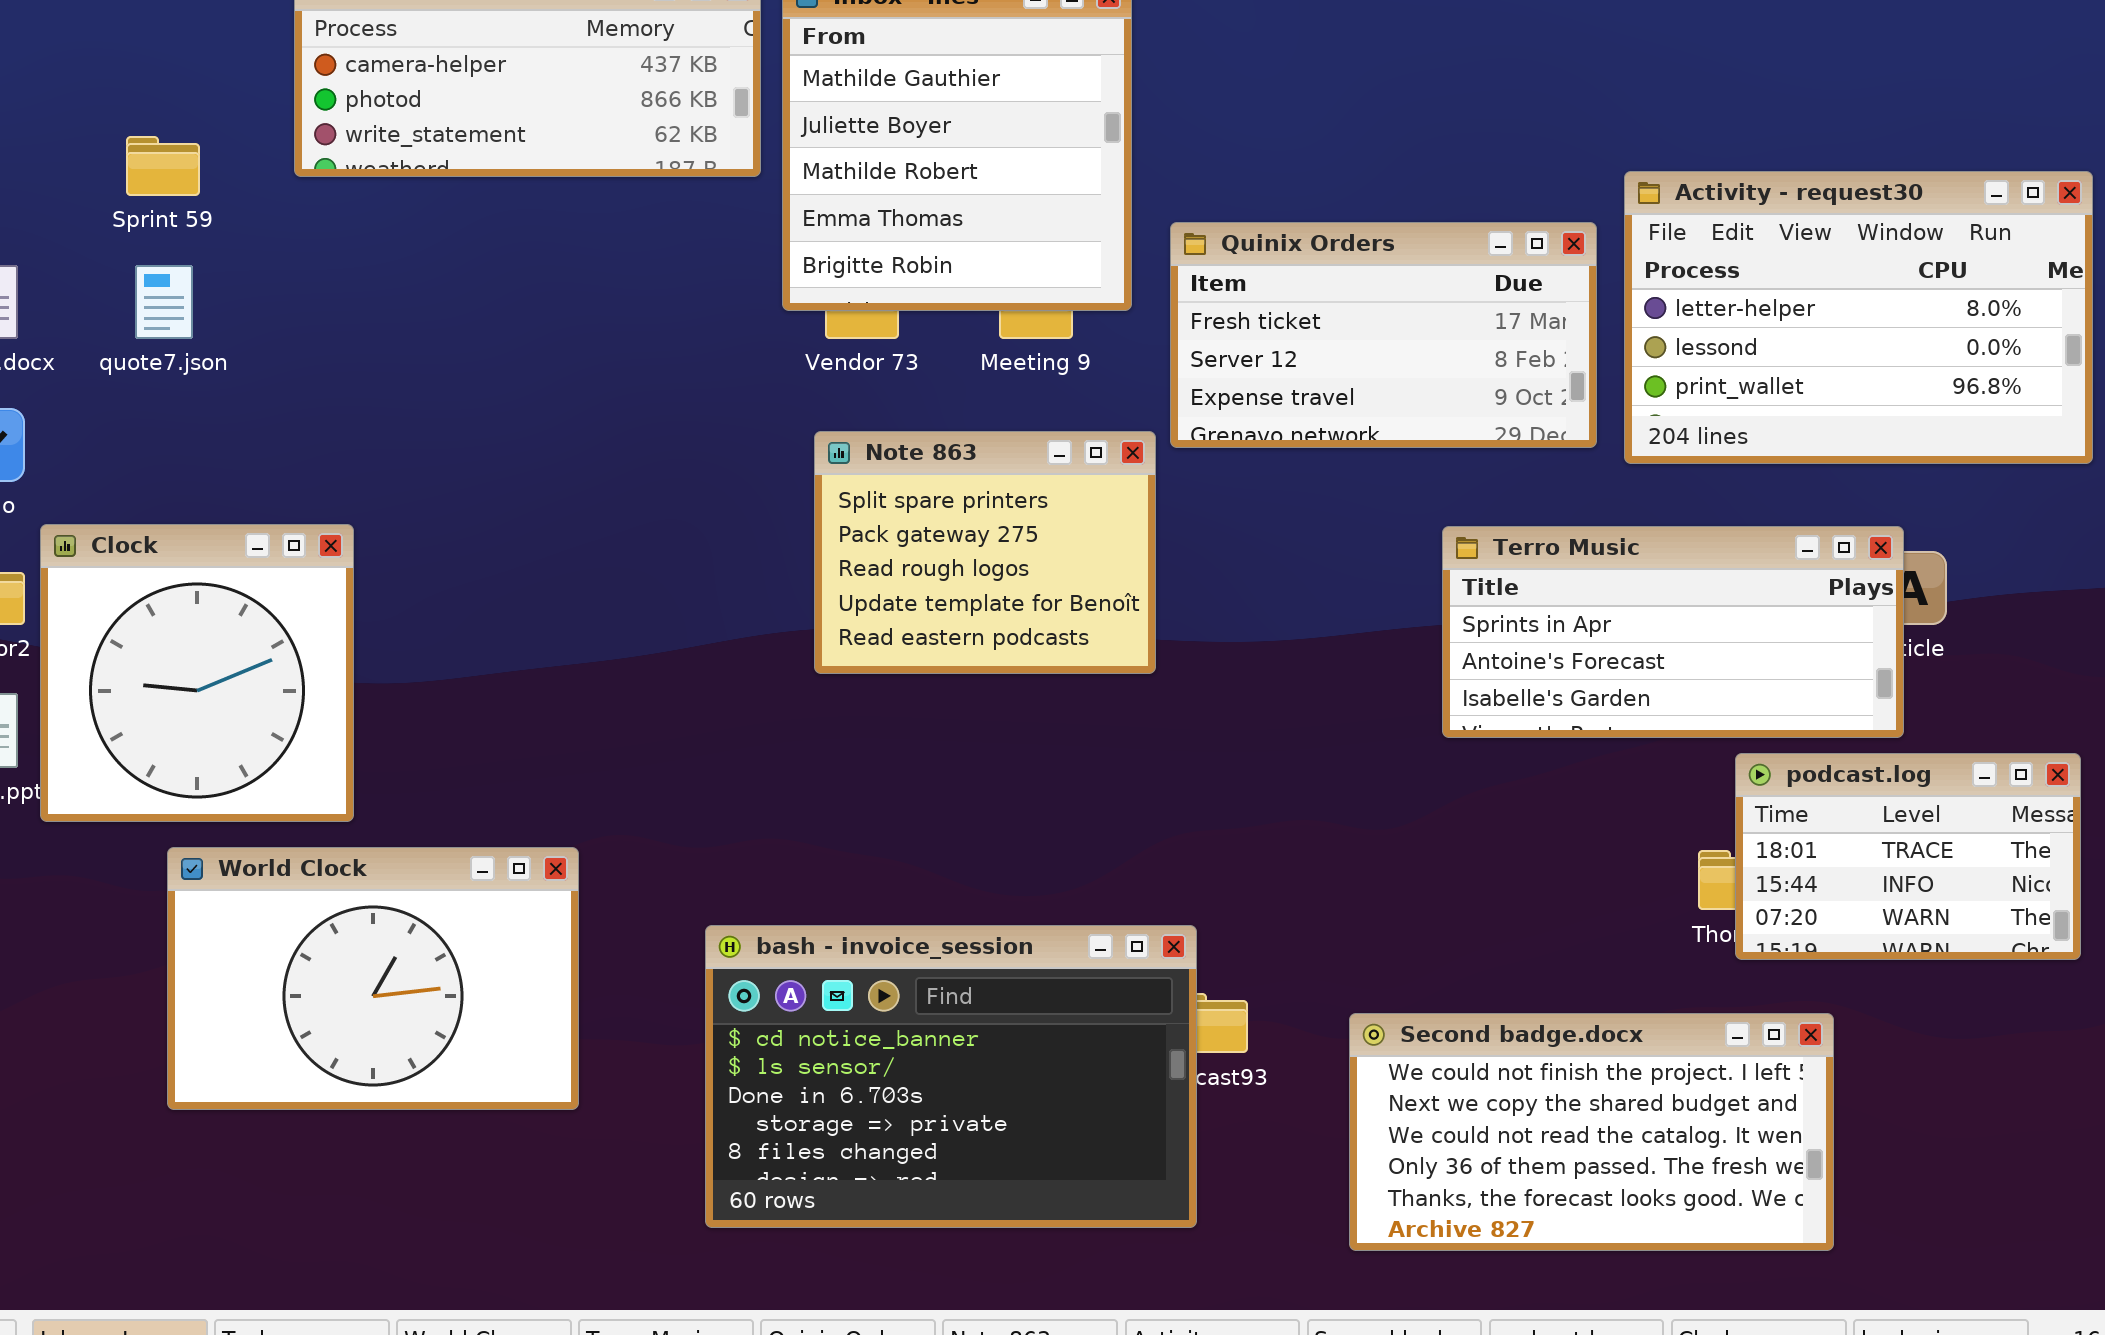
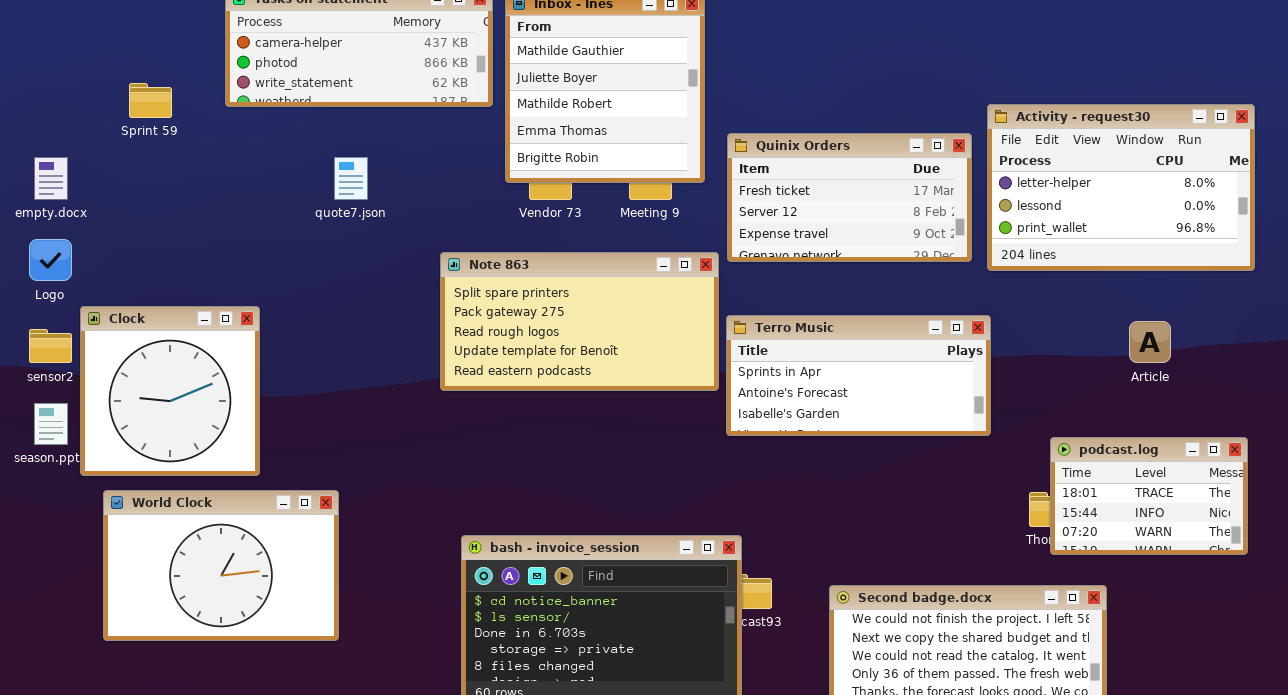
quote7.json: [135,265,193,339] -> [334,157,368,200], moved
Note 863: [814,431,1156,674] -> [440,252,719,391], resized
Terro Music: [1442,526,1904,738] -> [726,315,991,436], moved
World Clock: [167,847,579,1110] -> [103,490,339,641], moved

